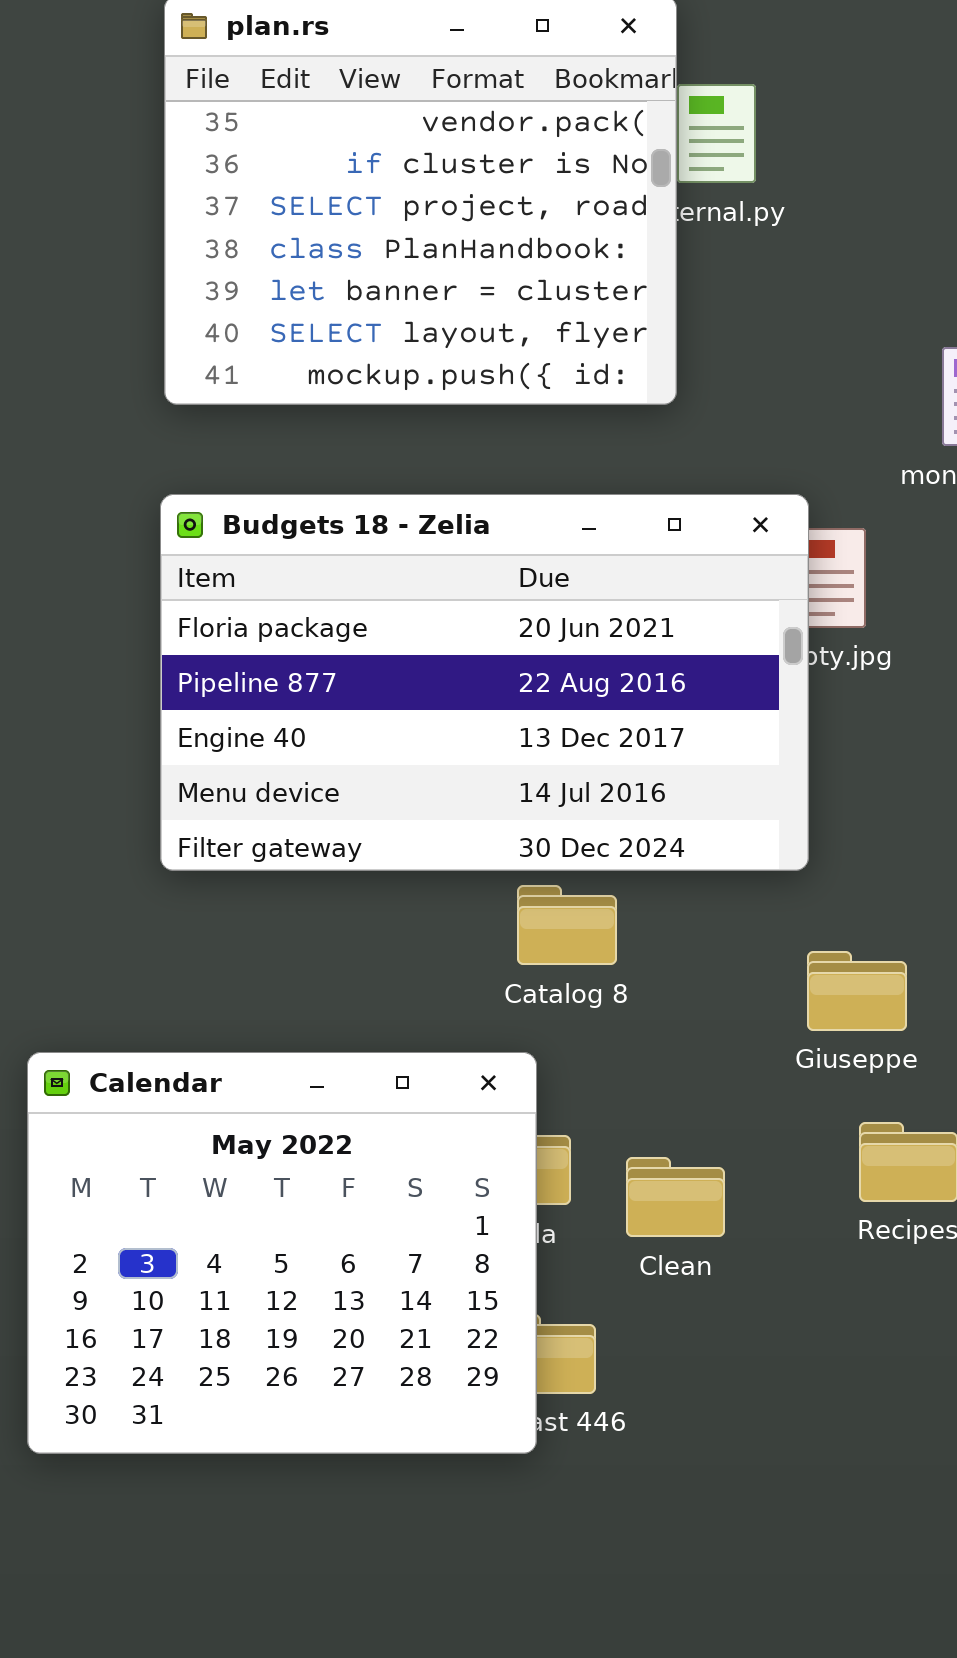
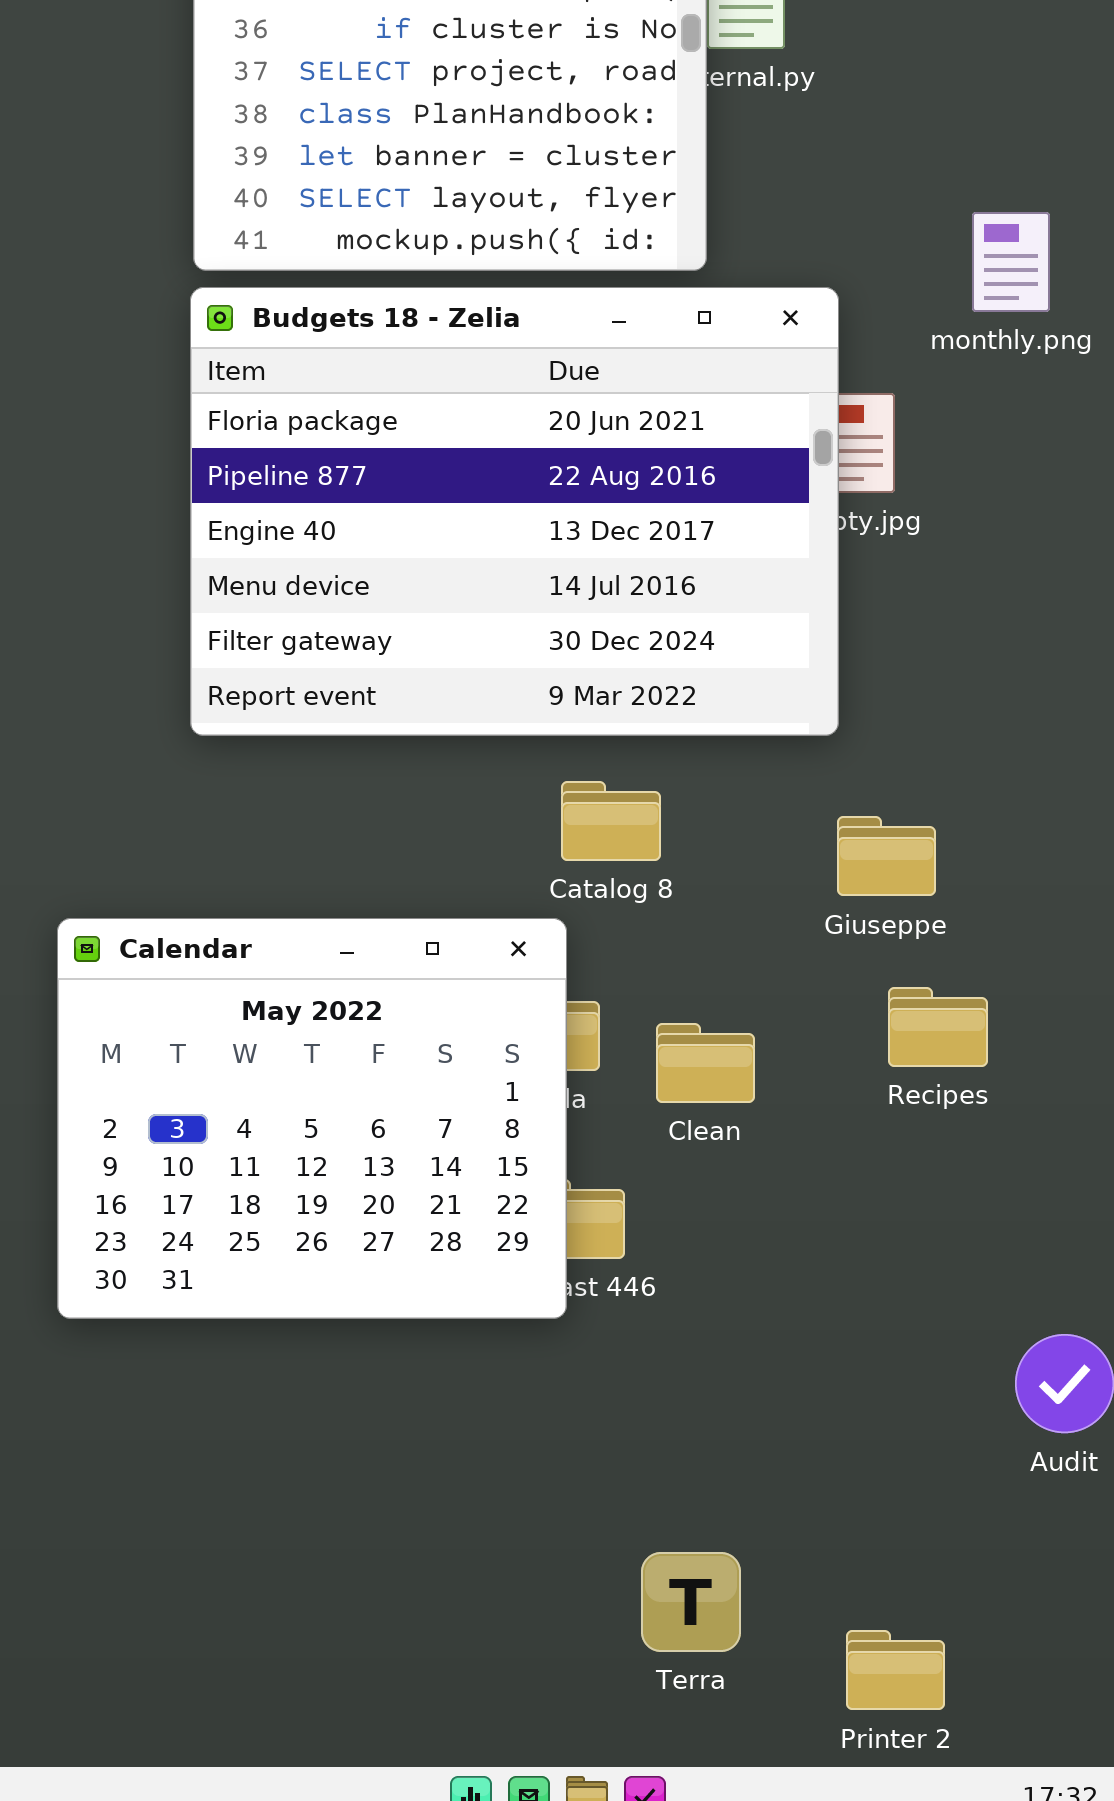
Budgets 18 - Zelia: [160,494,809,871] -> [190,287,839,736], resized
Catalog 8: [517,885,617,965] -> [561,781,661,861], moved

